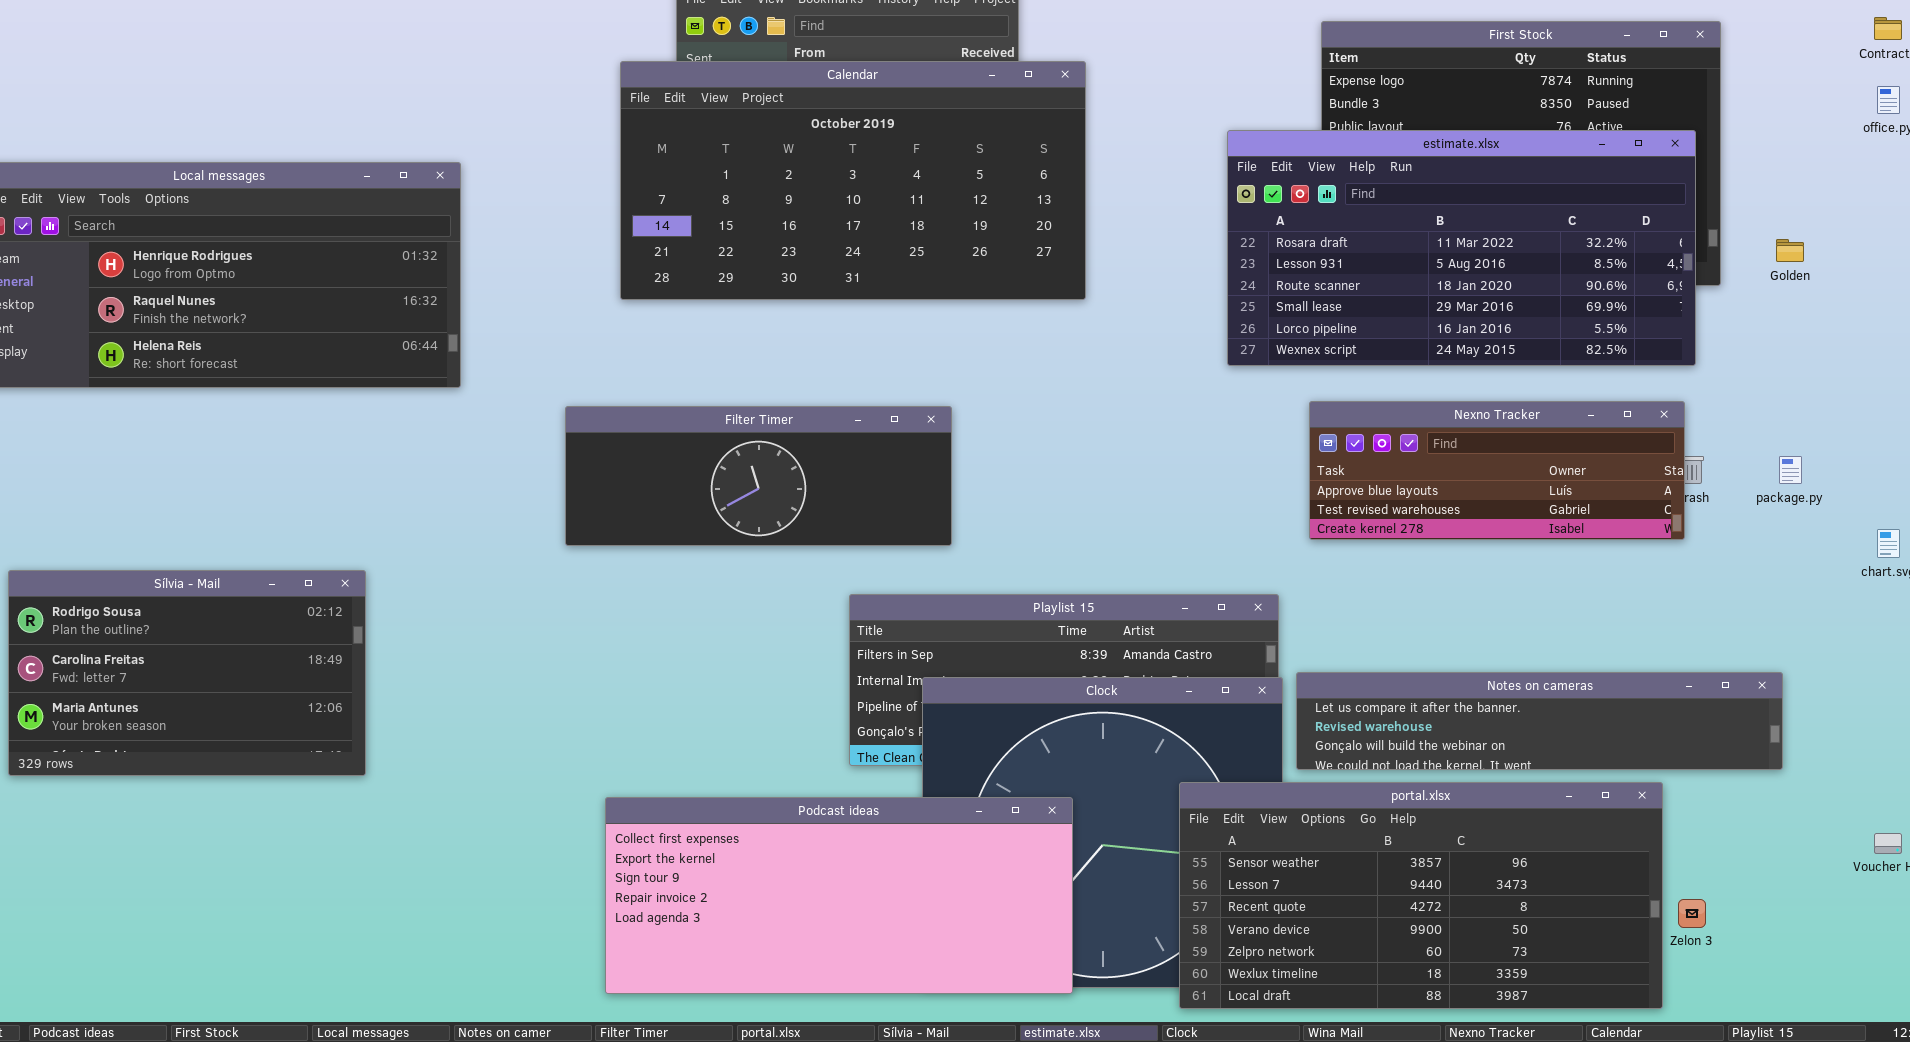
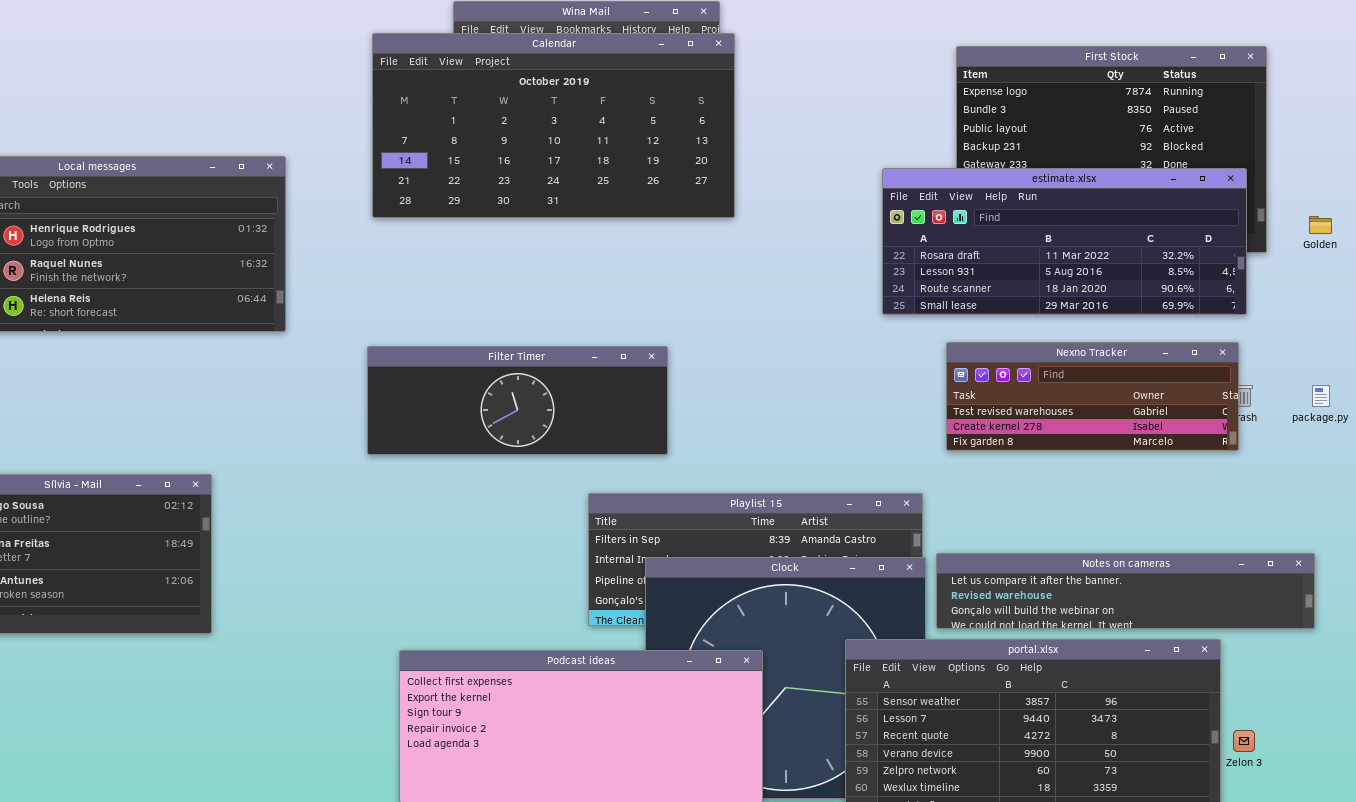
Calendar: [620,61,1086,300] -> [372,33,735,218], moved
estimate.xlsx: [1227,130,1696,366] -> [882,168,1247,315], resized
Nexno Tracker: [1309,401,1685,540] -> [946,342,1239,451], scrolled down 1 row

